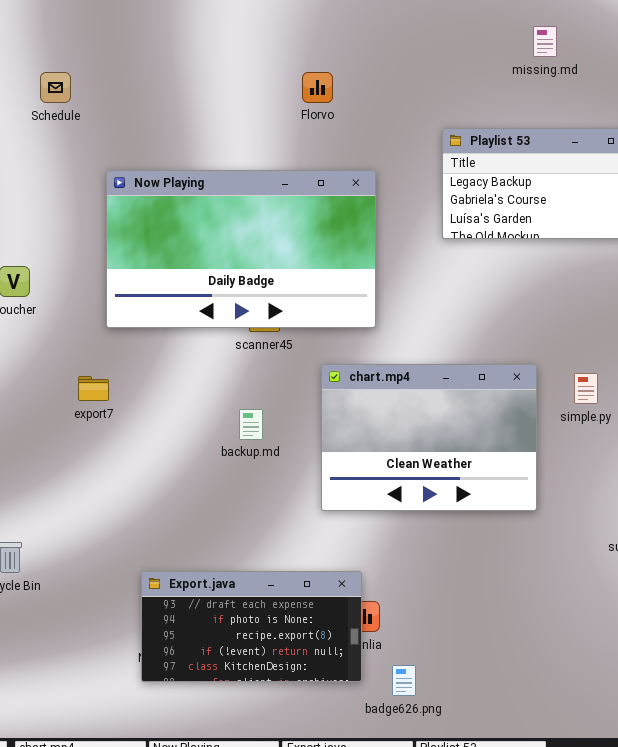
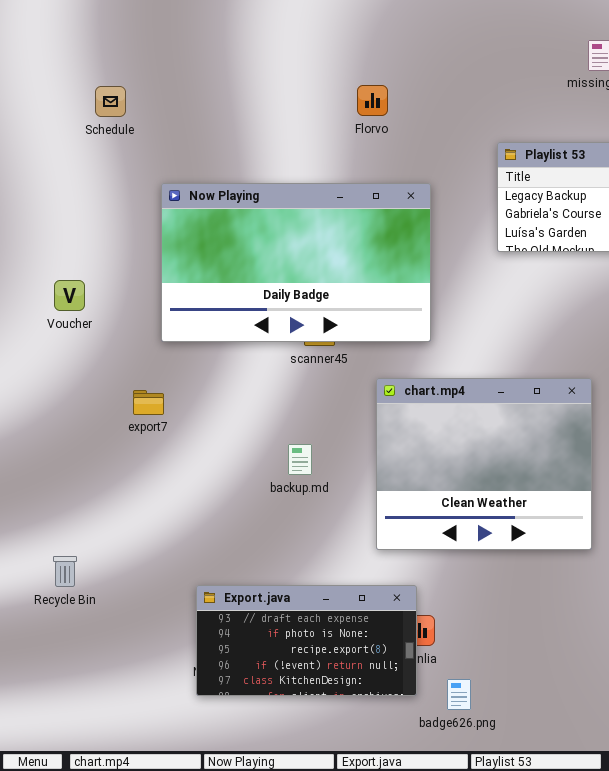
chart.mp4: [321,364,537,511] -> [376,378,592,550], resized
backup.md: [239,409,263,440] -> [288,444,312,475], moved

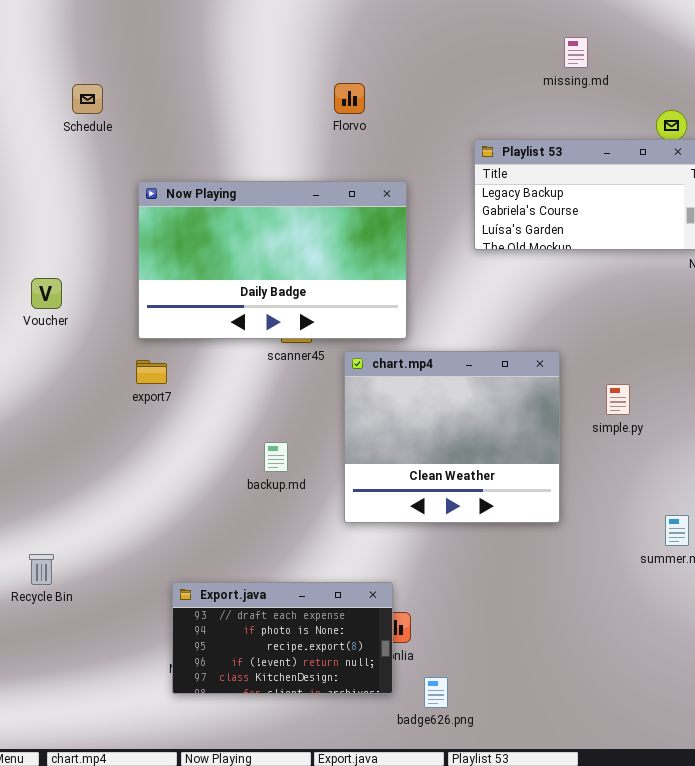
chart.mp4: [376,378,592,550] -> [344,351,560,523], moved
export7: [133,390,164,415] -> [136,360,167,384], moved

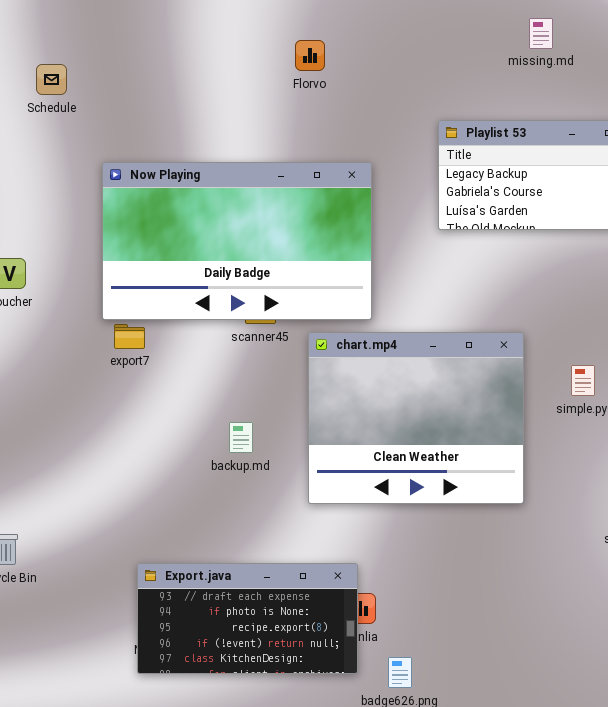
Florvo: [334,83,365,114] -> [295,40,325,71], moved
export7: [136,360,167,384] -> [114,324,145,349], moved

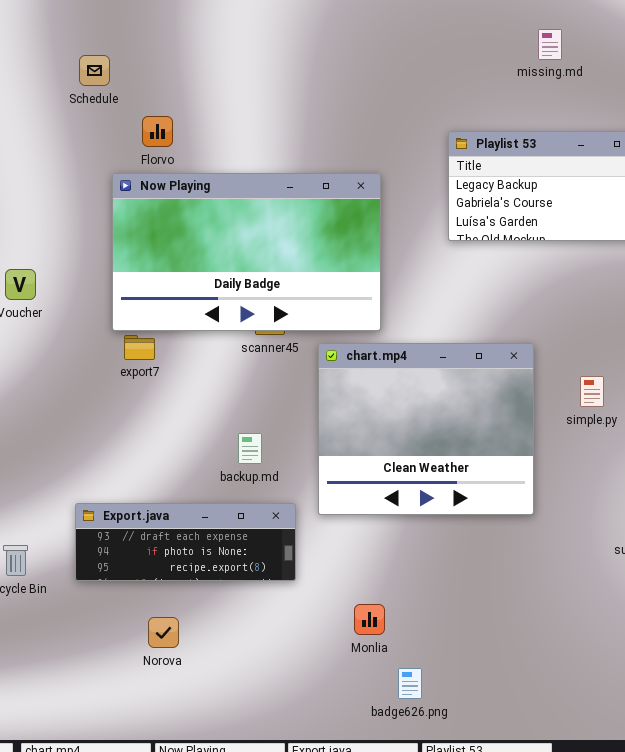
Florvo: [295,40,325,71] -> [142,116,173,147], moved
Schedule: [36,64,67,95] -> [79,55,110,86], moved
Export.java: [137,563,358,674] -> [75,503,296,581], moved, resized

